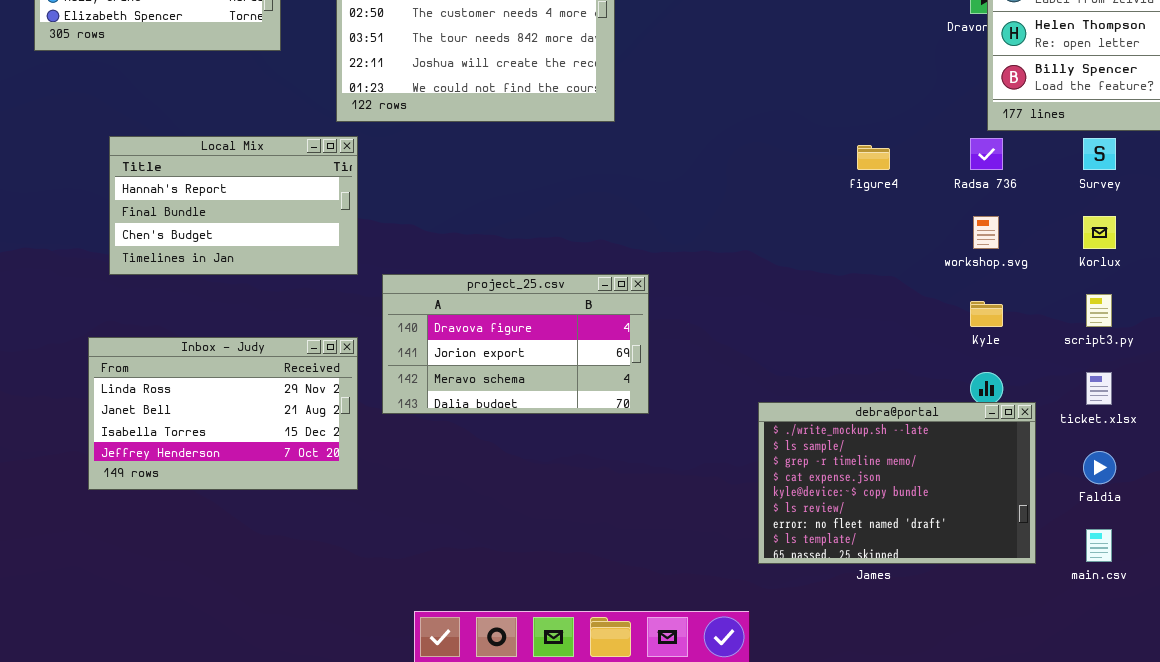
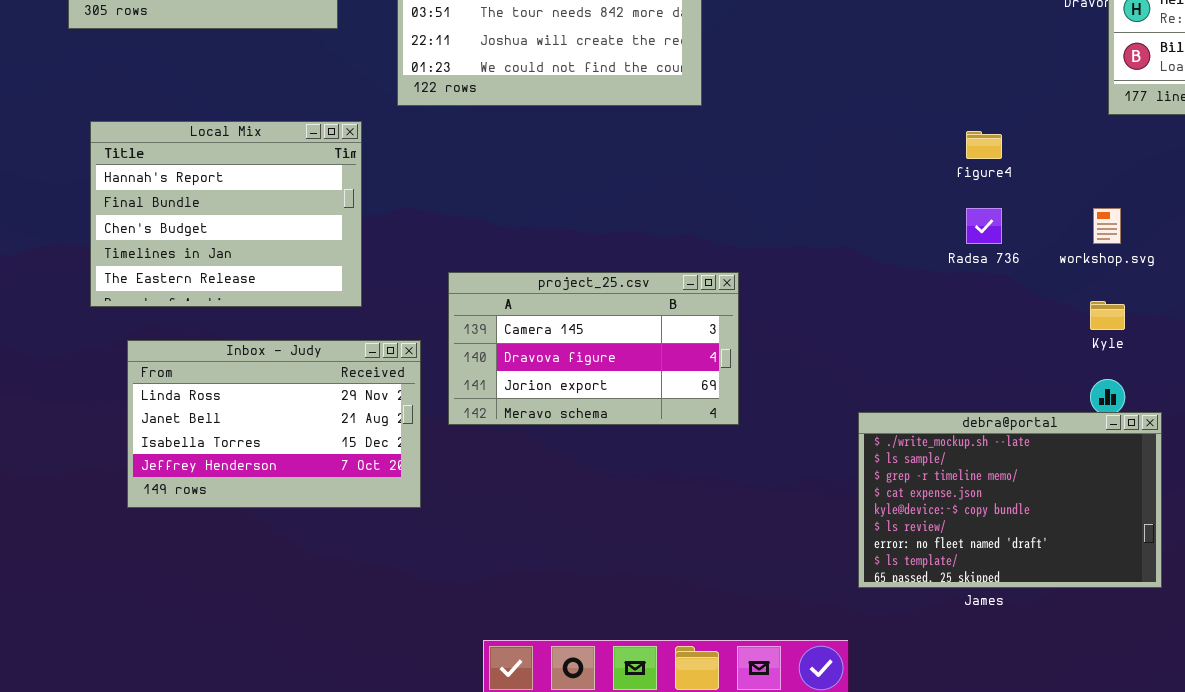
Local Mix: [109,136,358,275] -> [90,121,362,307], moved, resized
Radsa 736: [970,138,1003,170] -> [966,208,1002,244], moved
project_25.csv: [382,274,649,414] -> [448,272,739,425], scrolled up 1 row

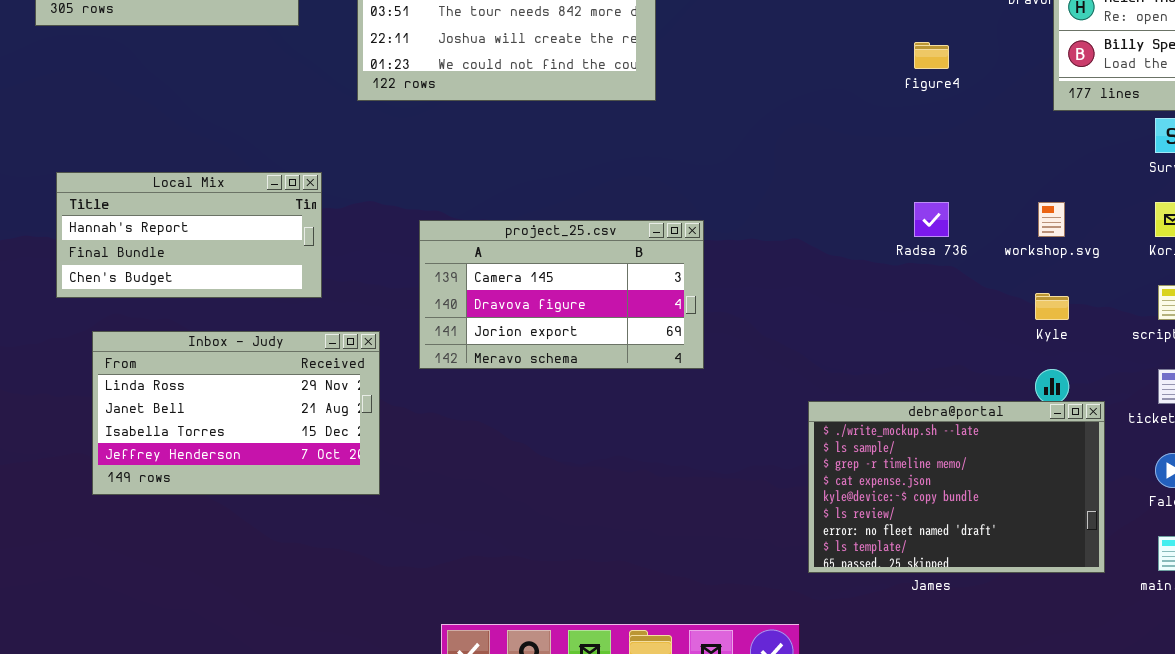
Local Mix: [90,121,362,307] -> [56,172,322,298], resized
figure4: [966,131,1002,159] -> [914,42,949,69], moved
project_25.csv: [448,272,739,425] -> [419,220,704,369], moved

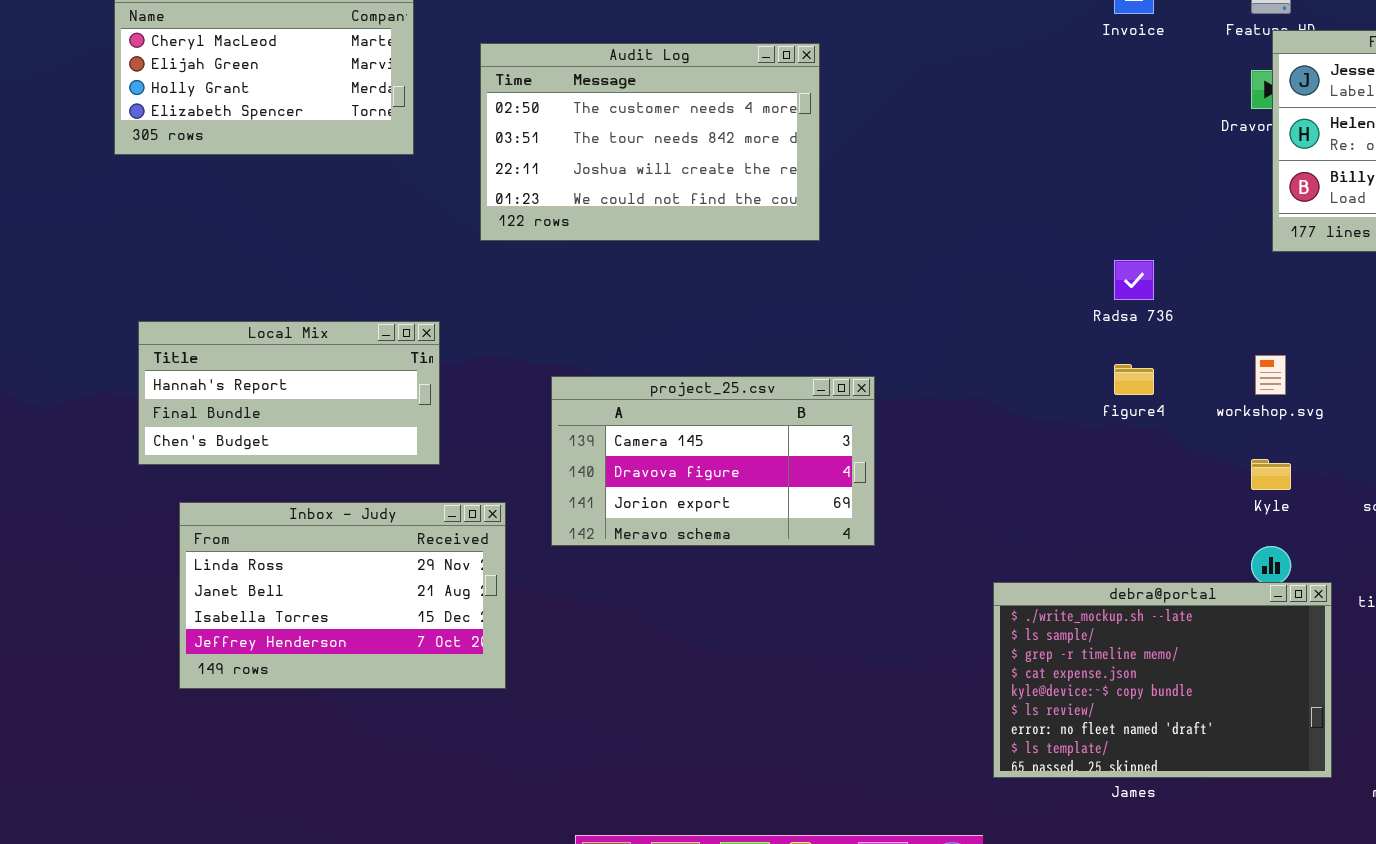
figure4: [914,42,949,69] -> [1114,364,1154,395], moved
Radsa 736: [914,202,949,237] -> [1114,260,1154,300], moved

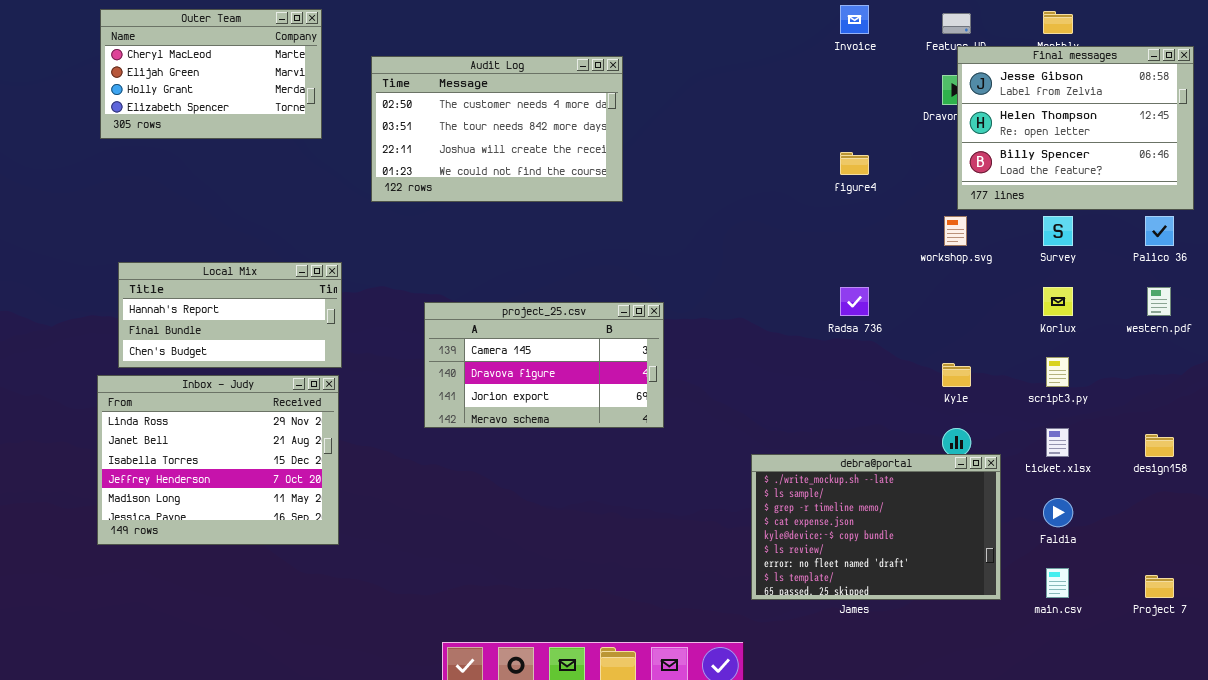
Radsa 736: [1114,260,1154,300] -> [840,287,869,316], moved
workshop.svg: [1255,355,1286,395] -> [944,216,967,246], moved
figure4: [1114,364,1154,395] -> [840,152,869,175], moved
Inbox - Judy: [179,502,506,689] -> [97,375,339,545], moved, resized

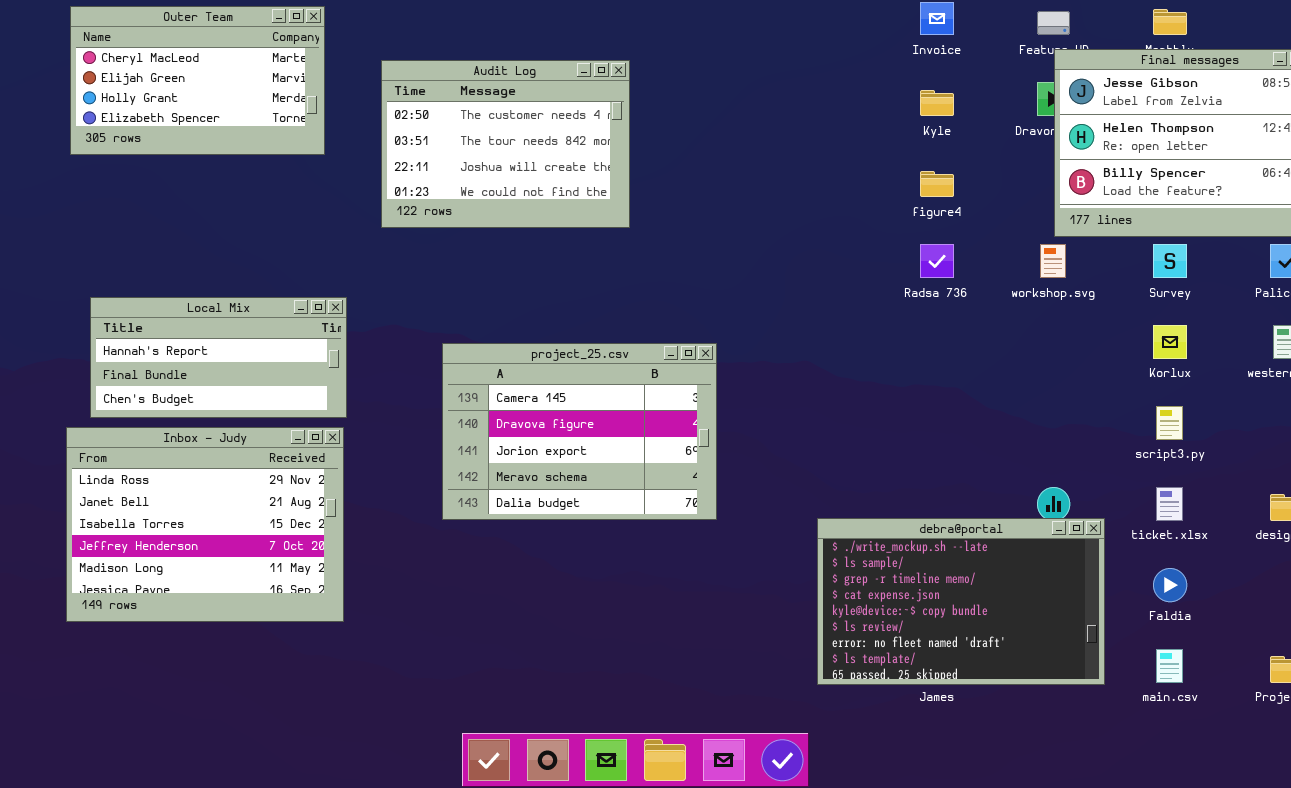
Audit Log: [371,56,623,202] -> [381,60,630,228], resized
Radsa 736: [840,287,869,316] -> [920,244,954,278], moved
project_25.csv: [424,302,664,428] -> [442,343,717,520], resized
Kyle: [942,363,971,387] -> [920,90,954,116], moved

